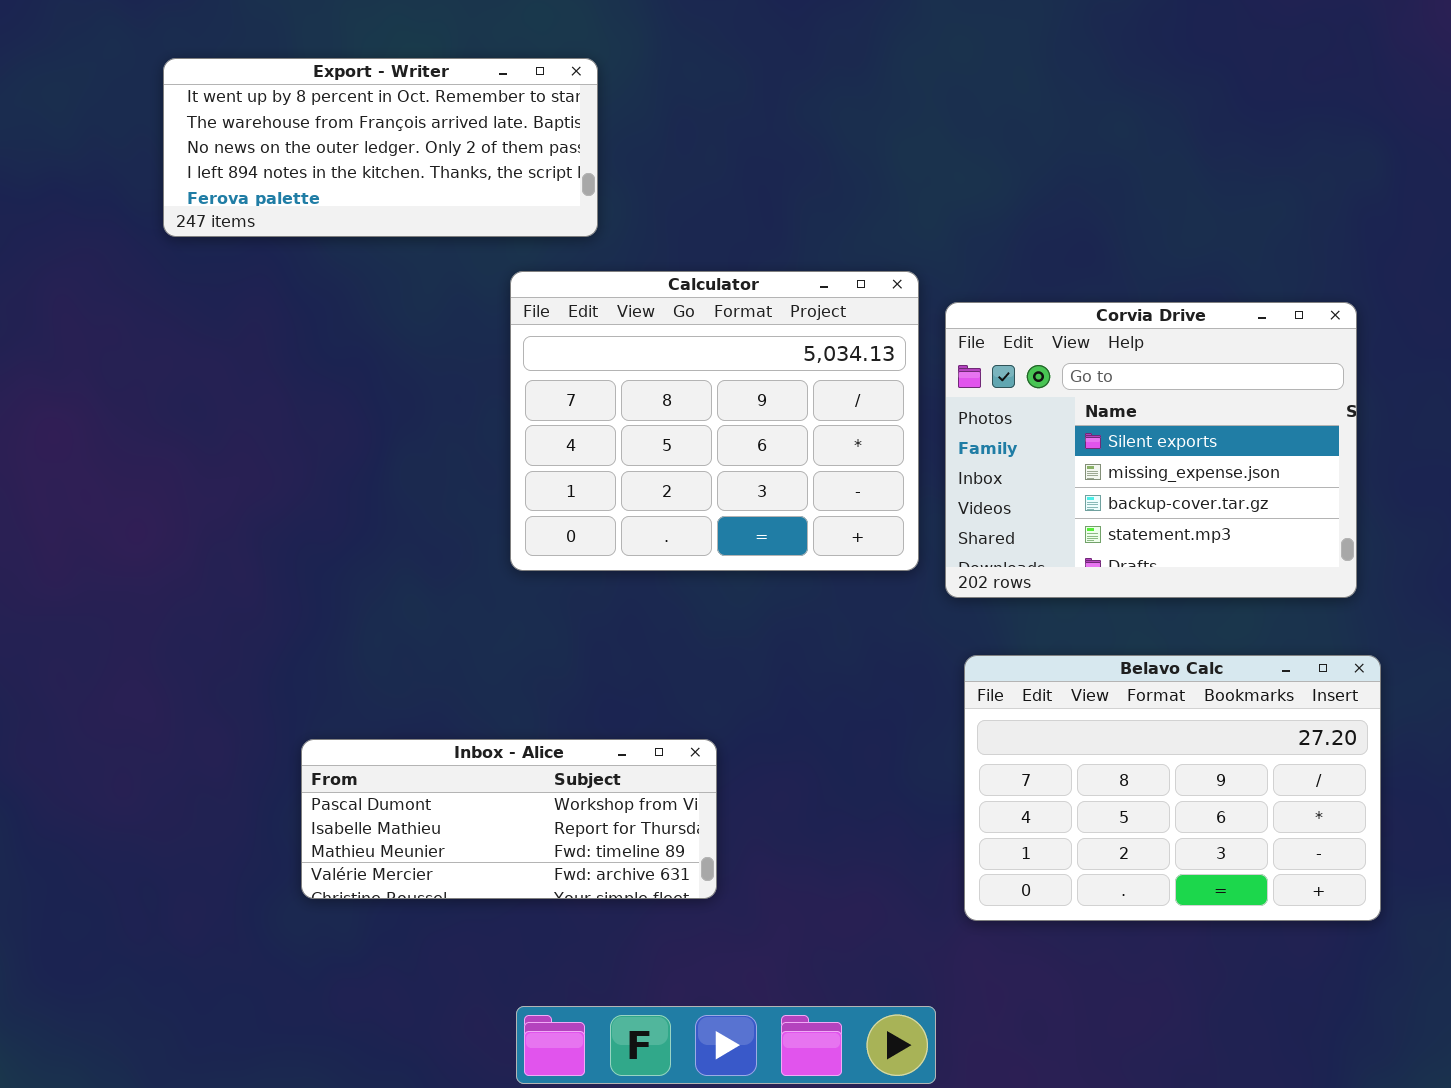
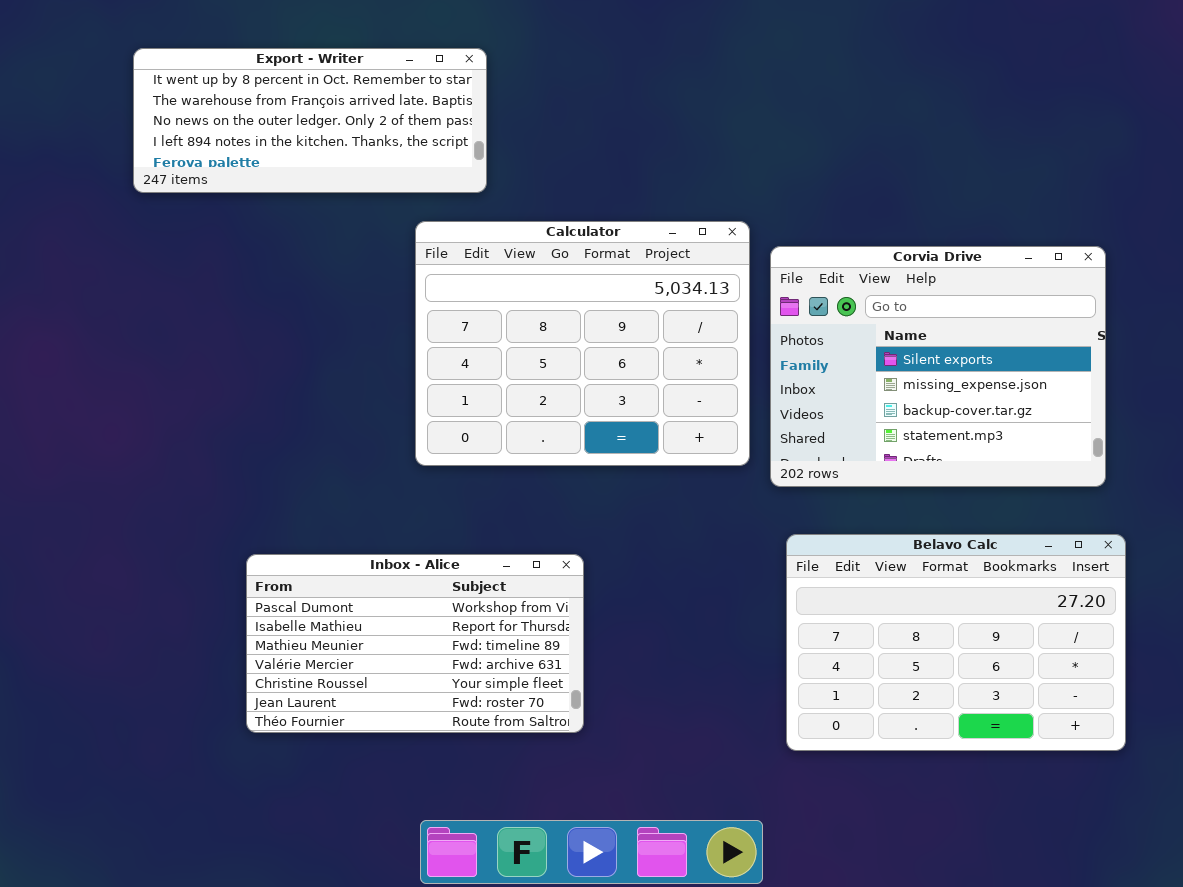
Inbox - Alice: [301,739,717,899] -> [246,554,584,733], resized

